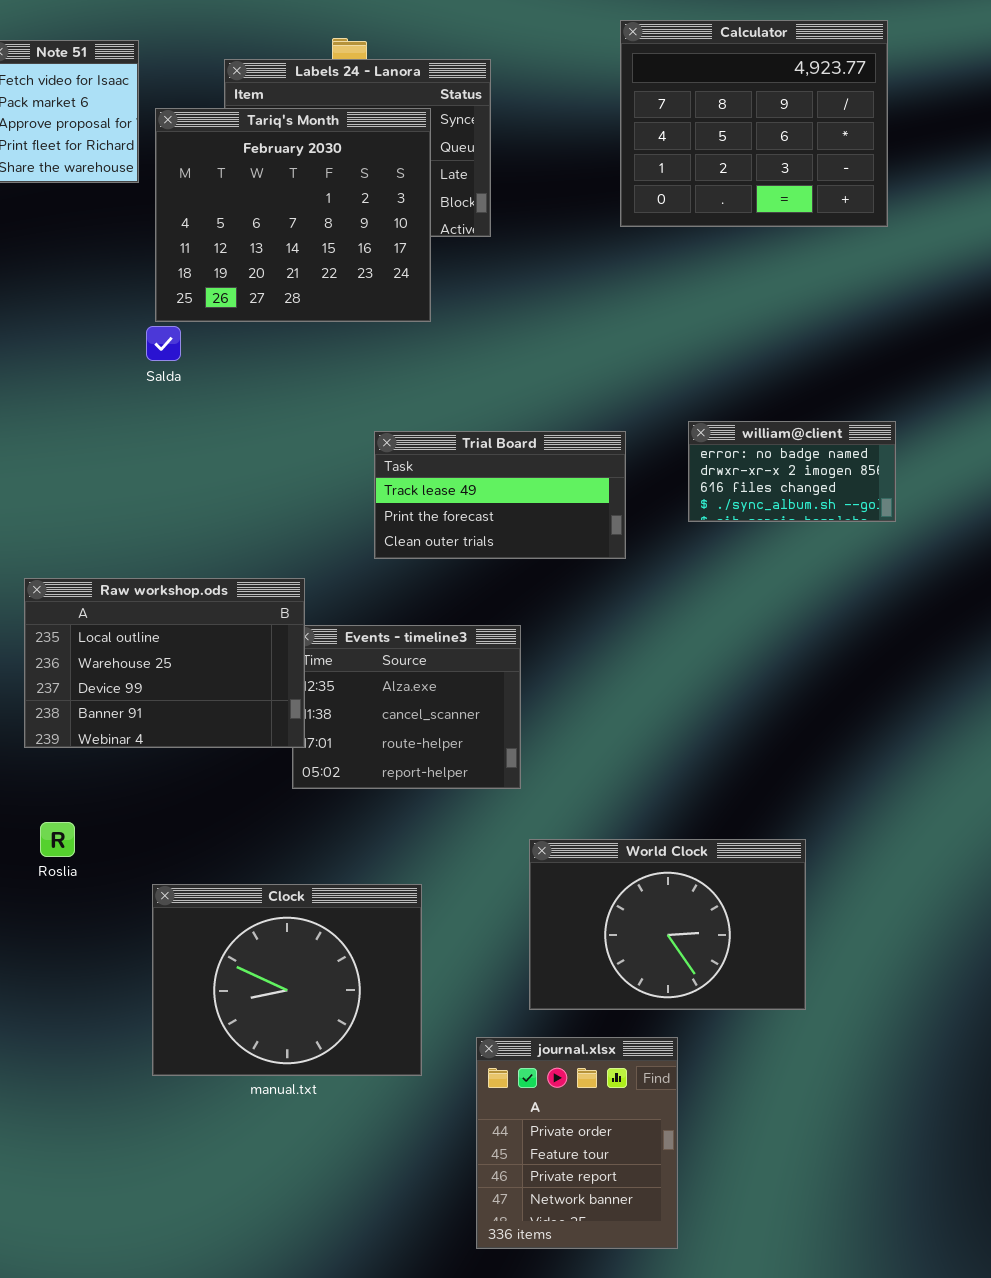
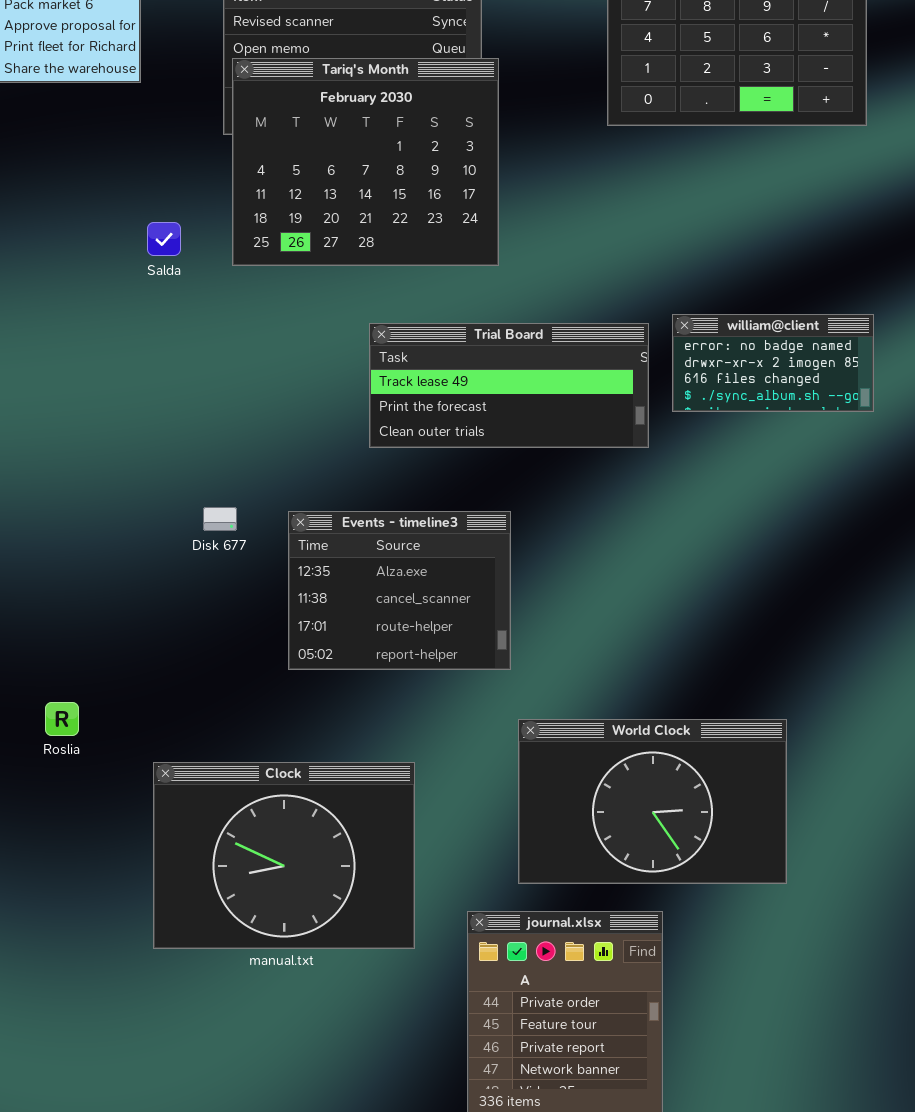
Tariq's Month: [155,108,431,322] -> [232,58,499,266], moved
Trial Board: [374,431,626,559] -> [369,323,649,448], resized
Raw workshop.ods: [24,578,305,748] -> none, closed

